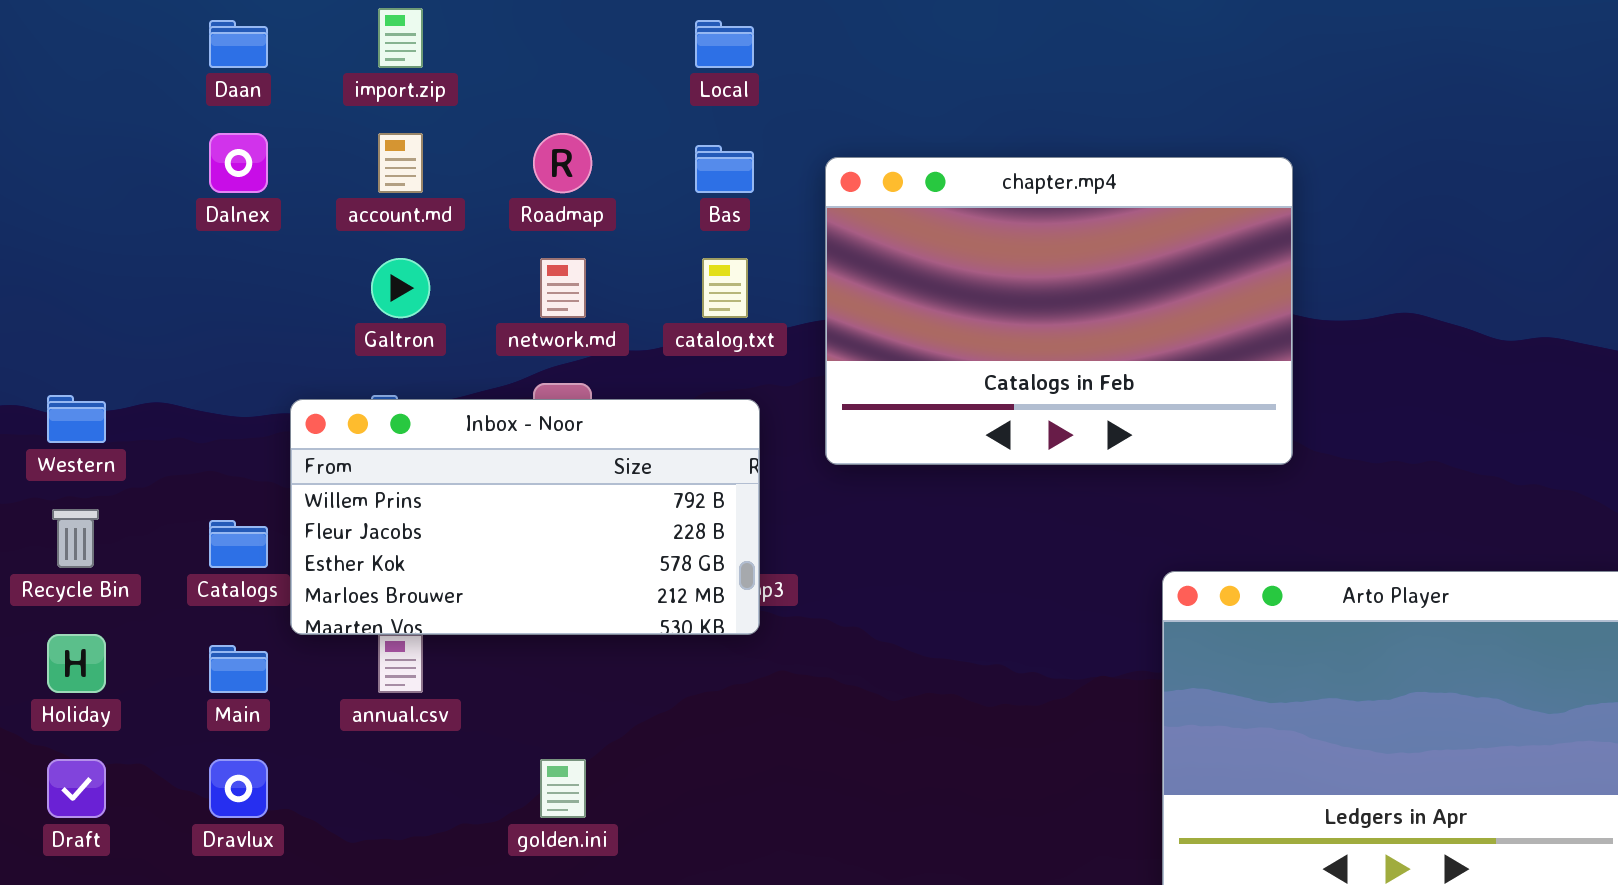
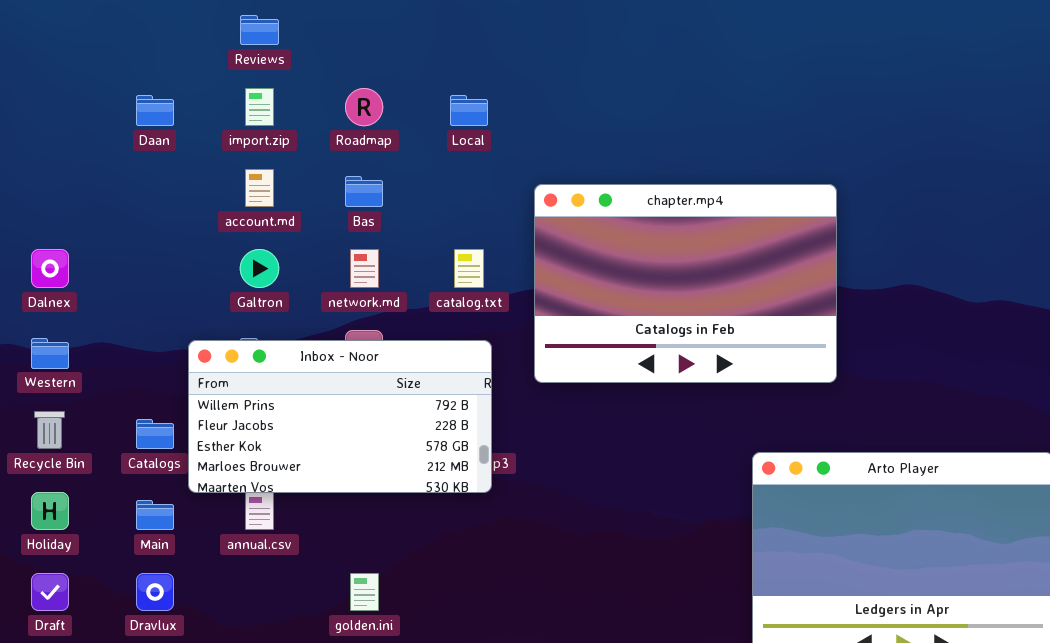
Dalnex: [209,133,268,193] -> [31,249,69,288], moved
Roadmap: [533,133,592,193] -> [345,88,383,126], moved
Bas: [695,145,754,193] -> [345,176,383,207], moved

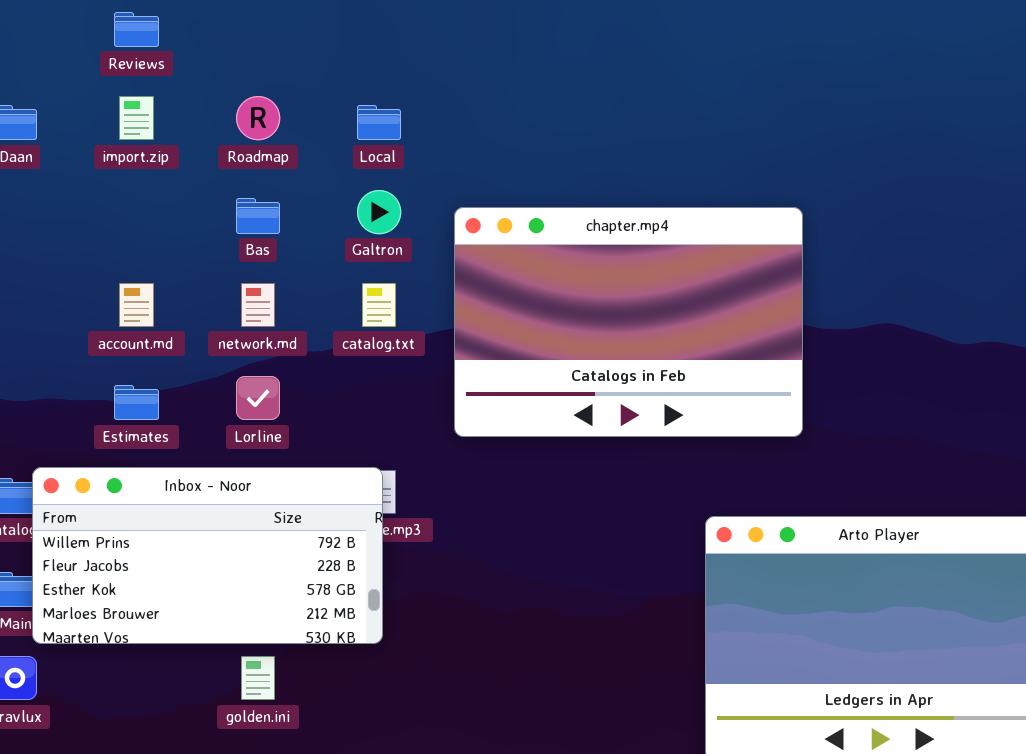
account.md: [245,169,274,207] -> [119,283,154,327], moved
Galtron: [240,249,279,288] -> [357,190,401,234], moved
Inbox - Noor: [188,340,492,493] -> [32,467,383,644], moved

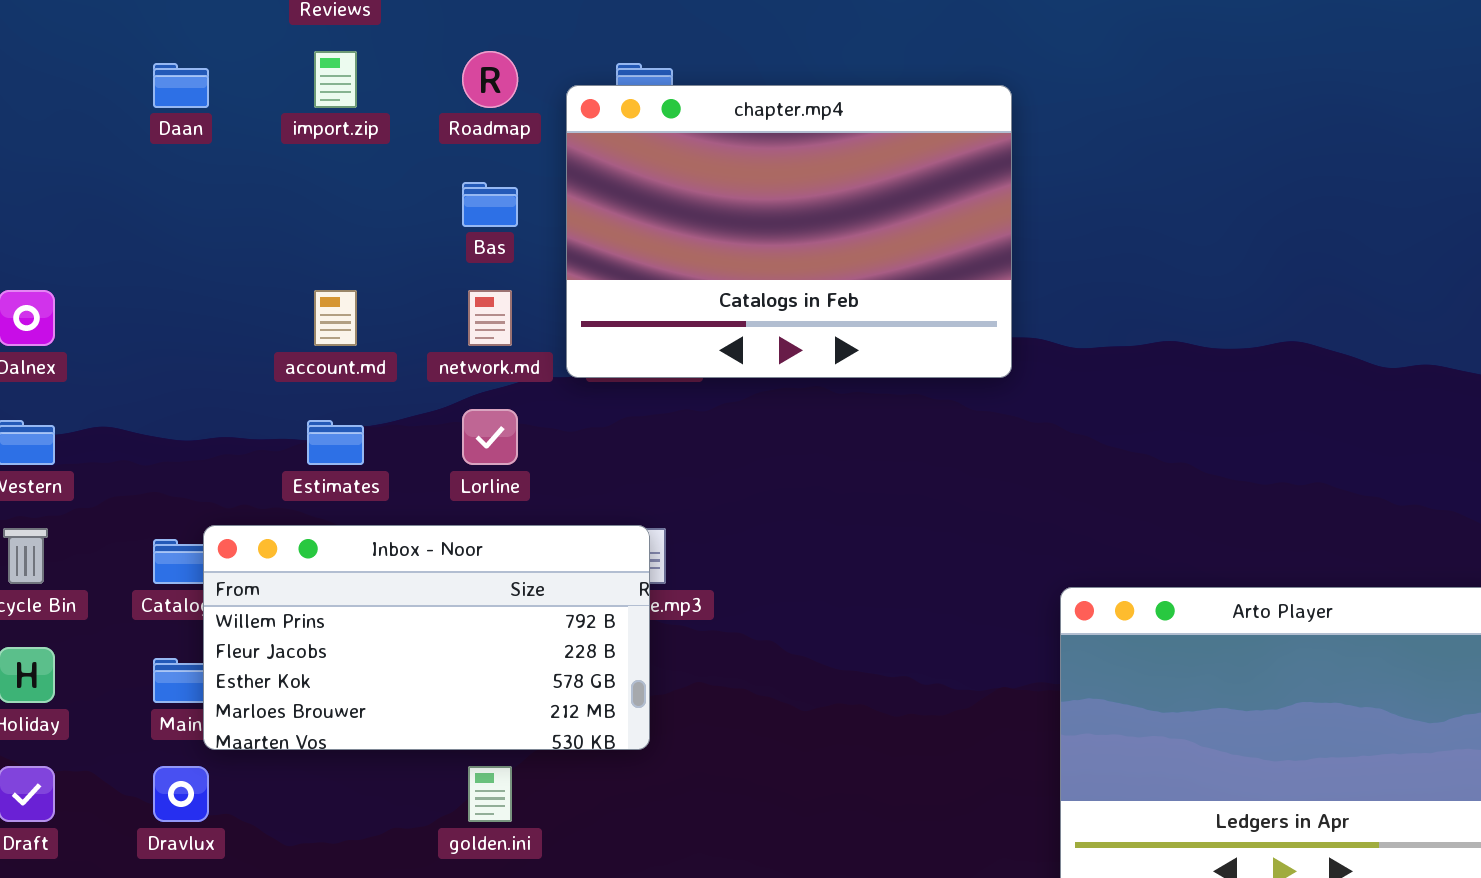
chapter.mp4: [454,207,803,437] -> [566,85,1012,378], moved

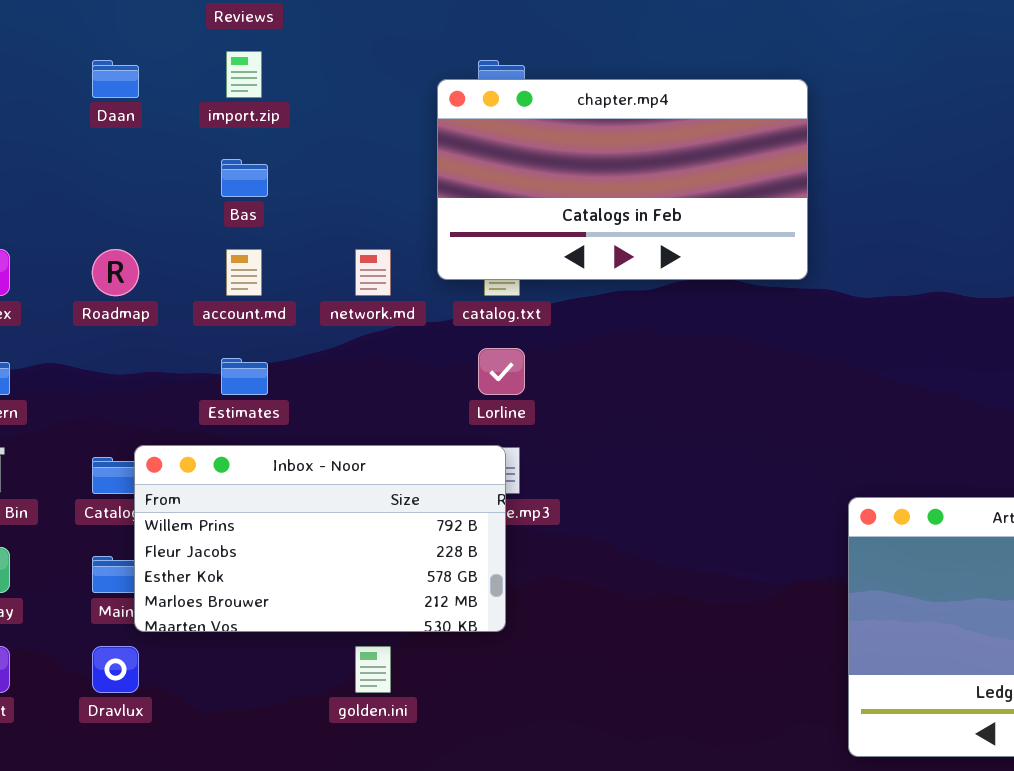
Roadmap: [462,51,518,108] -> [92,249,139,296], moved
chapter.mp4: [566,85,1012,378] -> [437,79,808,280], resized
Bas: [462,182,518,227] -> [221,159,268,197], moved
Lorline: [462,409,518,465] -> [478,348,525,395], moved

